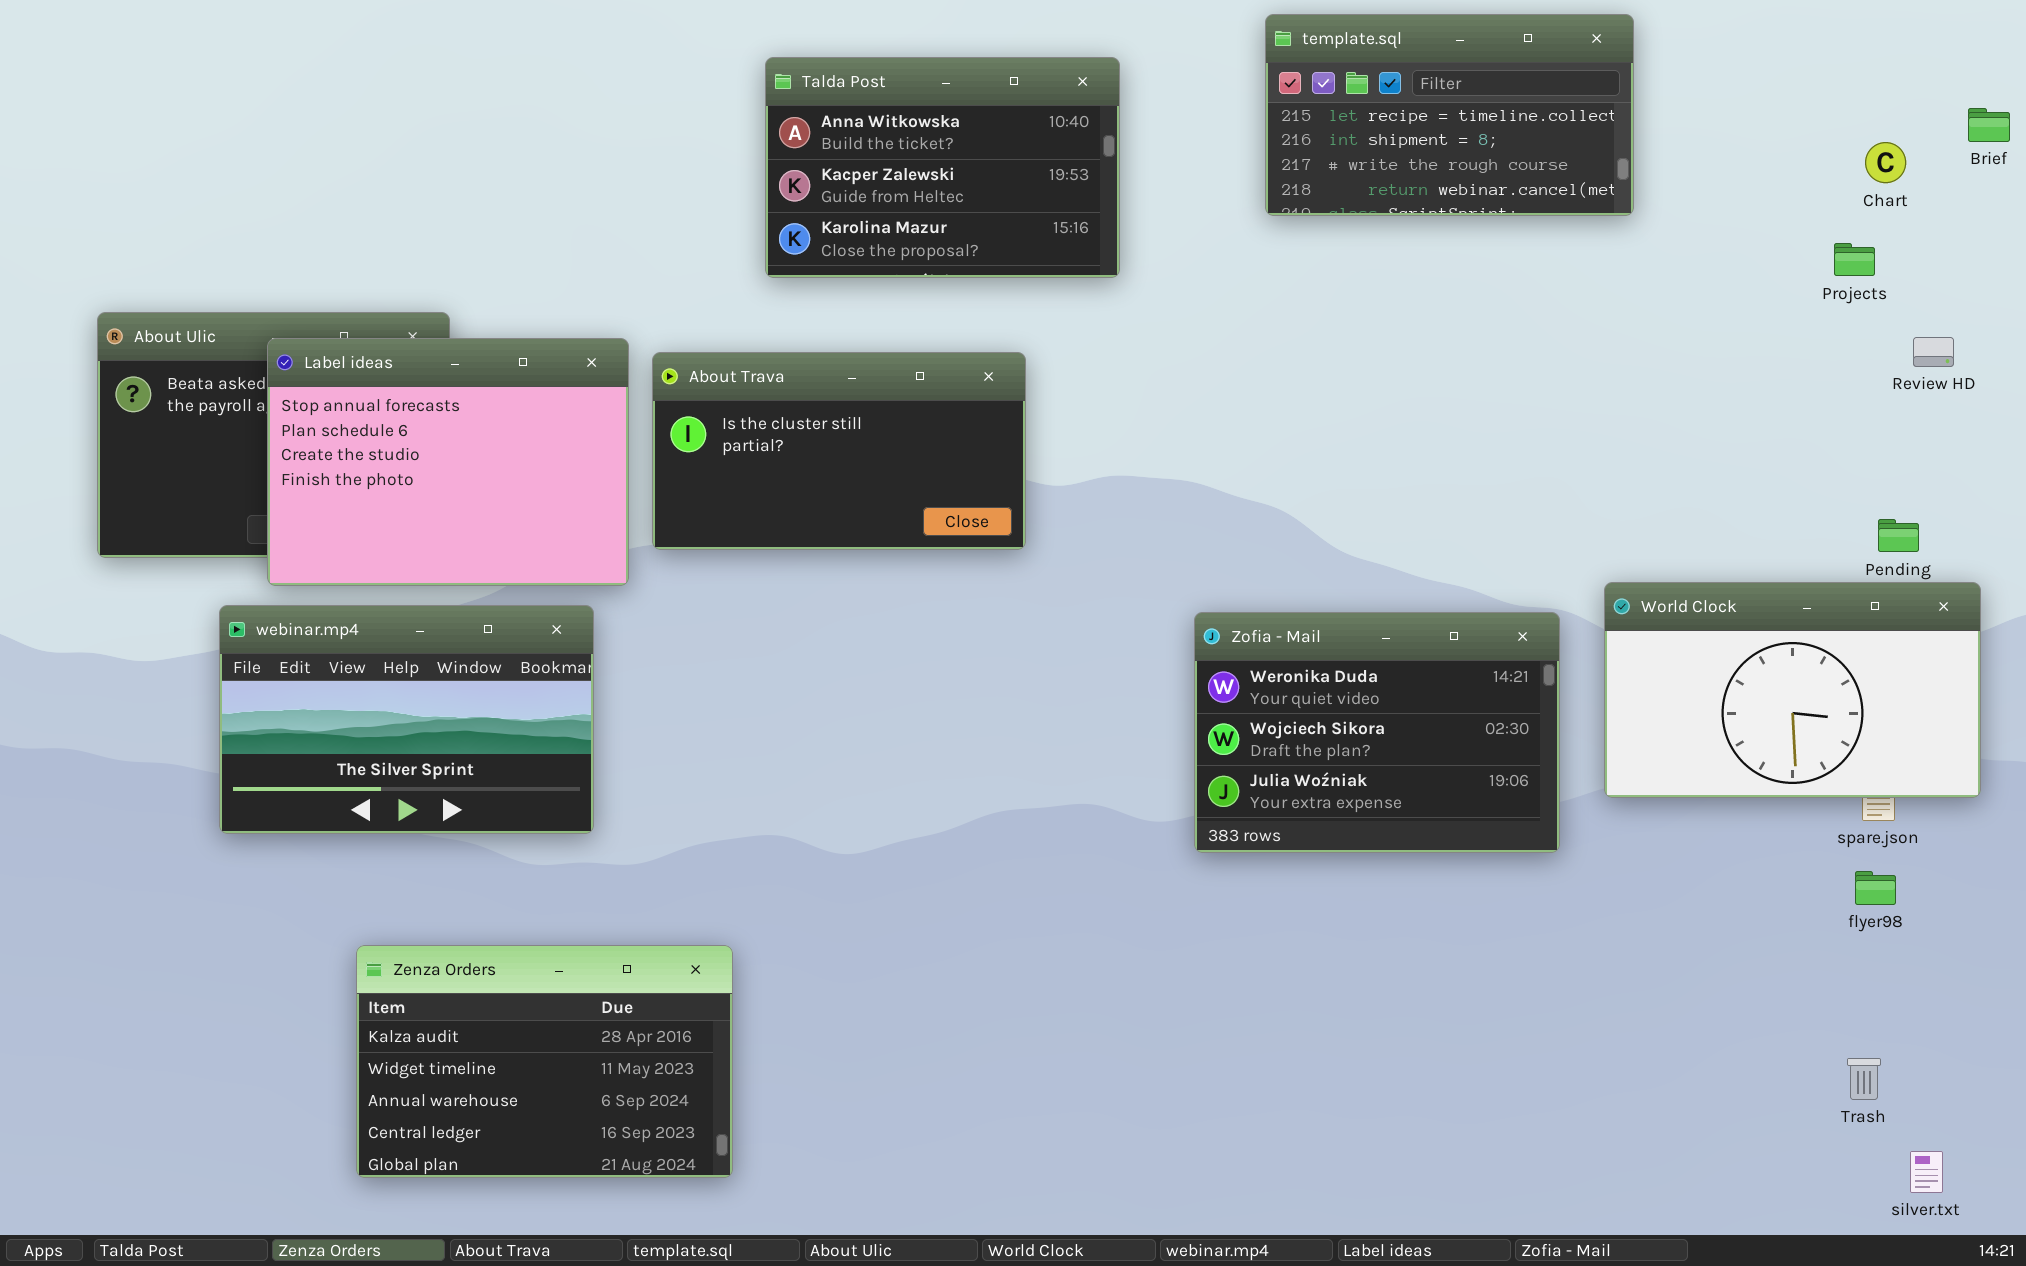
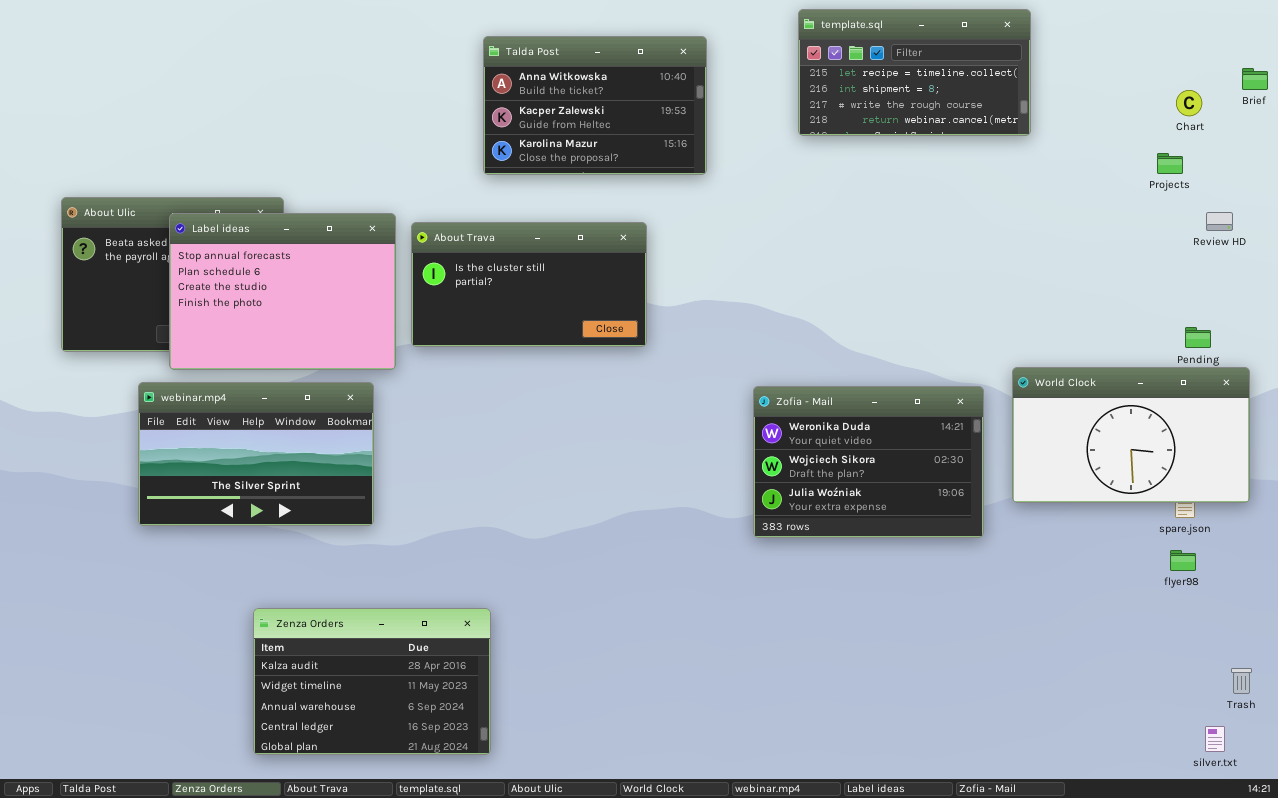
Zenza Orders: [356,945,733,1178] -> [253,608,491,755], moved
Trash: [1847,1058,1881,1100] -> [1231,668,1252,694], moved

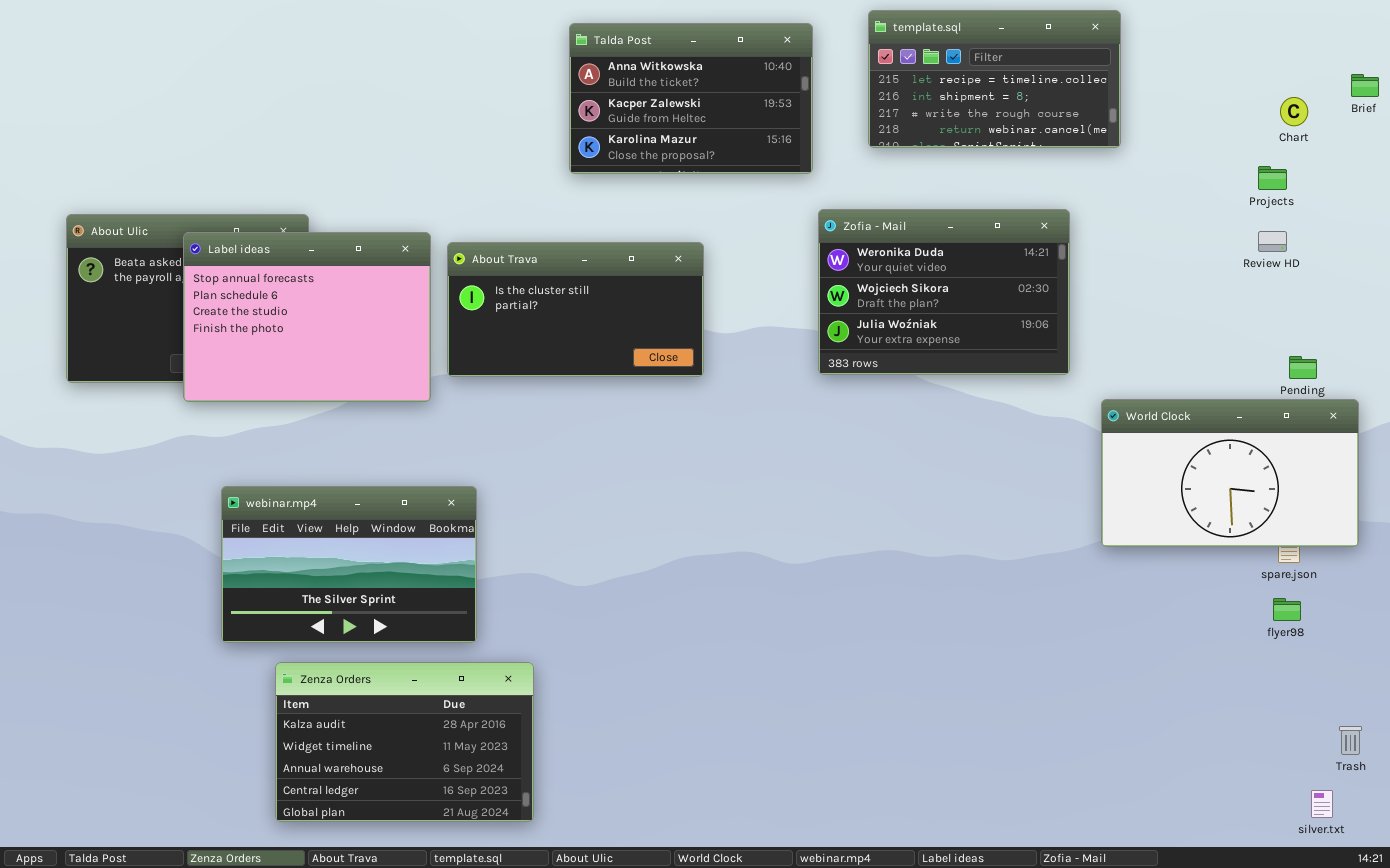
Talda Post: [483,36,707,175] -> [569,23,813,174], moved
Review HD: [1206,212,1233,231] -> [1258,231,1287,252], moved
webinar.mp4: [138,382,374,526] -> [221,486,477,643], moved
Zofia - Mail: [753,386,984,538] -> [818,209,1070,375], moved

